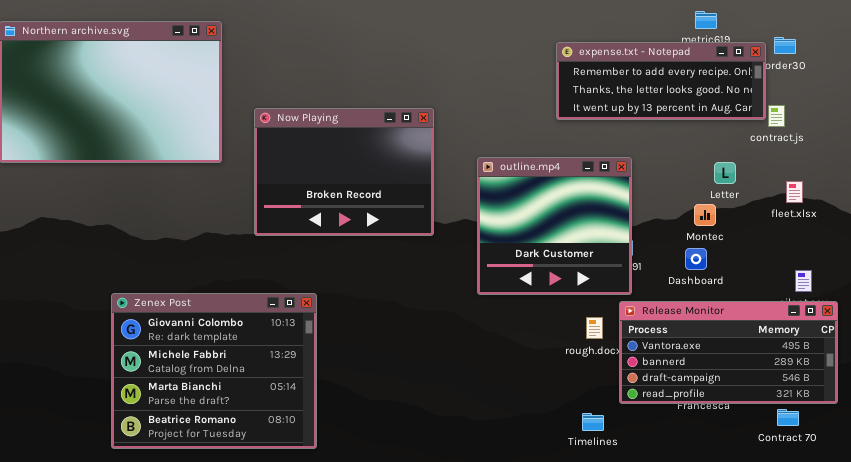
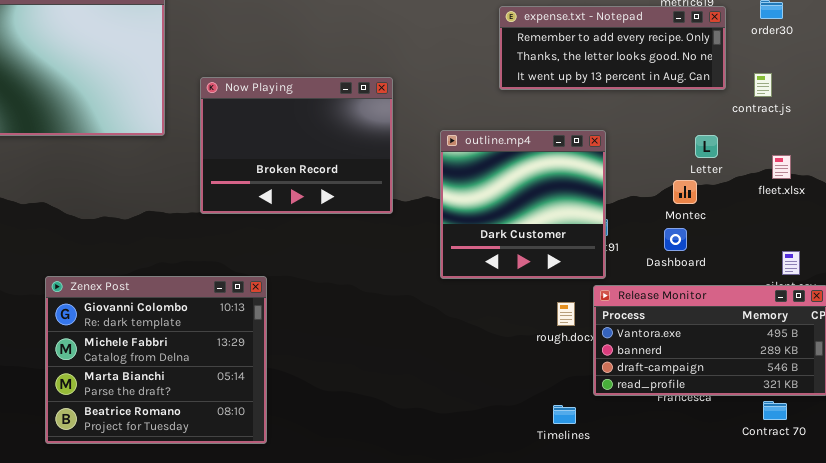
expense.txt - Notepad: [556,42,766,120] -> [499,6,726,90], moved

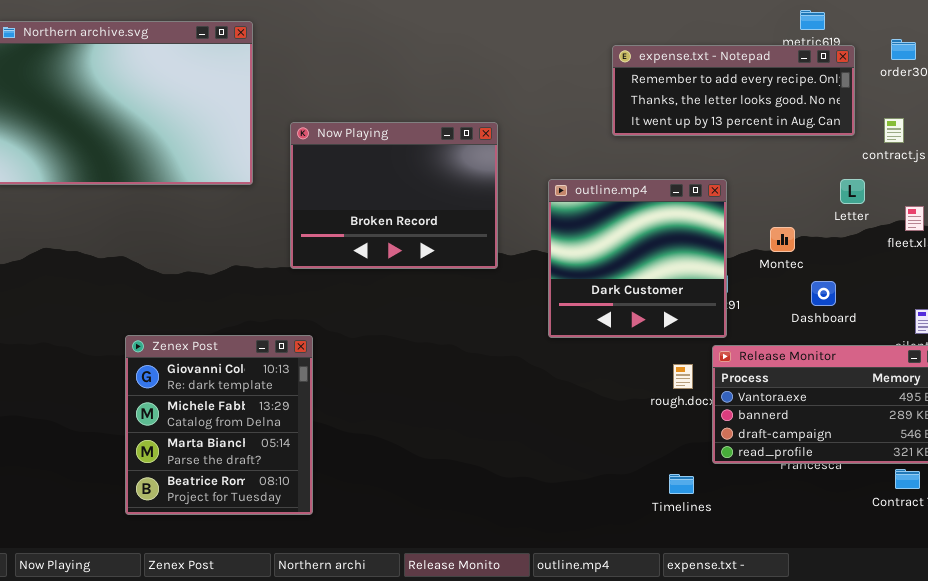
Letter: [695,135,718,158] -> [840,179,865,204], moved
Montec: [673,180,697,204] -> [770,227,795,252], moved
Dashboard: [664,228,687,251] -> [811,281,836,306], moved
Zenex Post: [45,276,267,444] -> [125,335,313,515], resized

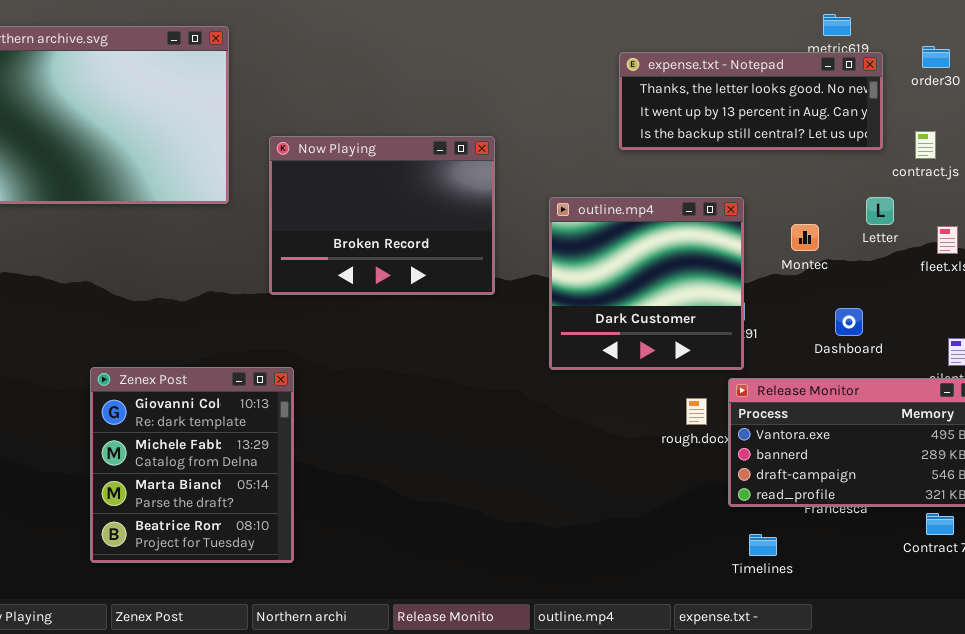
expense.txt - Notepad: [612,45,855,136] -> [619,52,883,150], scrolled down 1 row
Montec: [770,227,795,252] -> [791,224,819,251], moved
Timelines: [669,474,694,494] -> [749,534,777,556], moved

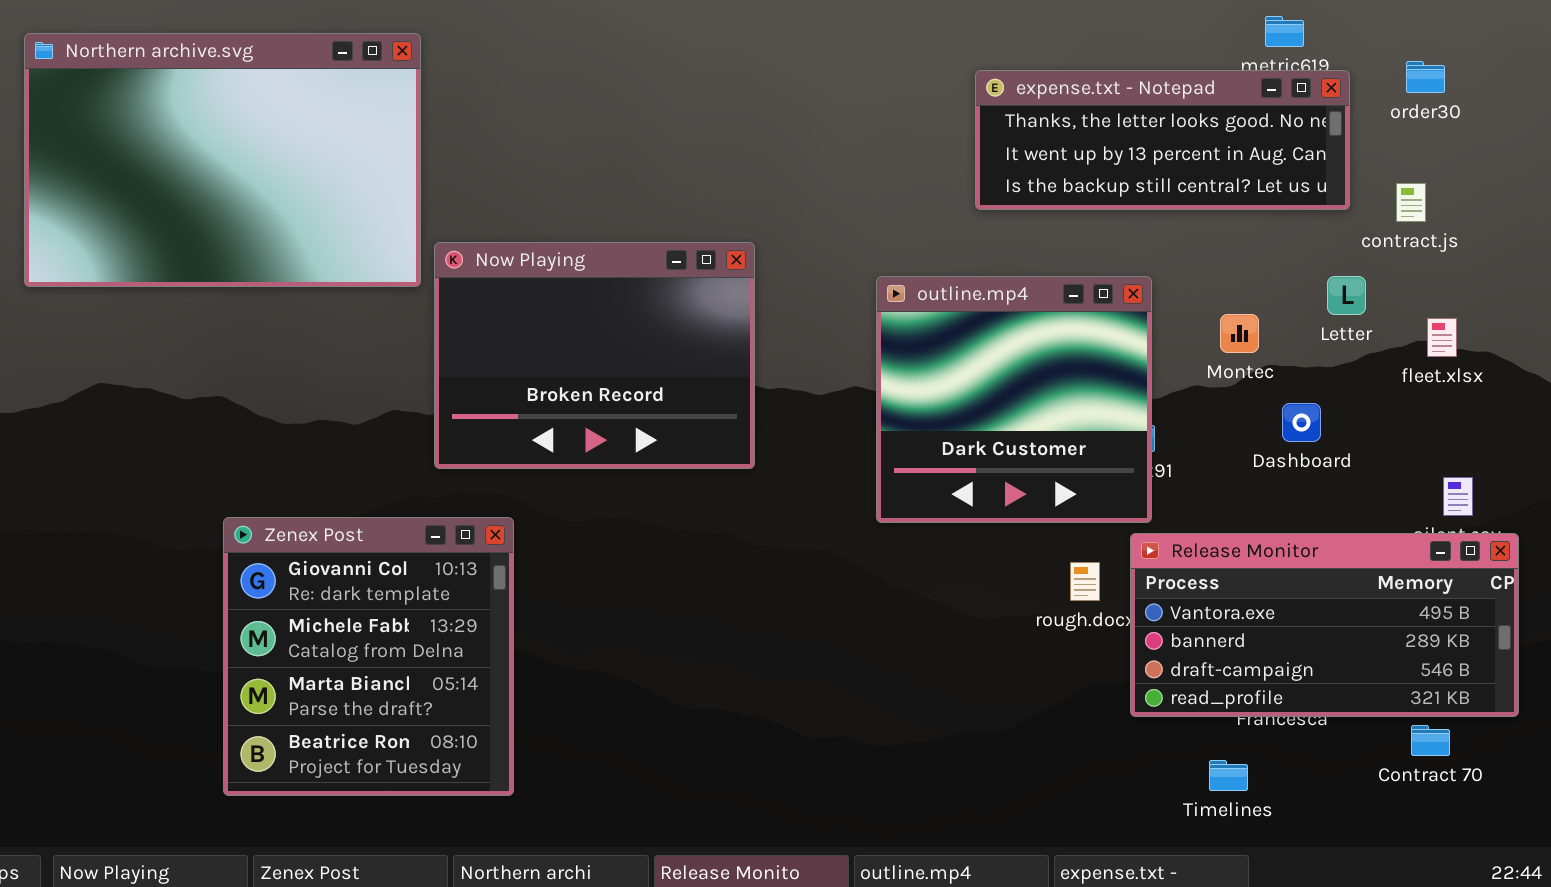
Now Playing: [269,136,495,295] -> [434,242,755,469], moved
Dashboard: [835,308,863,336] -> [1282,403,1321,442], moved
Timelines: [749,534,777,556] -> [1209,760,1248,791], moved

